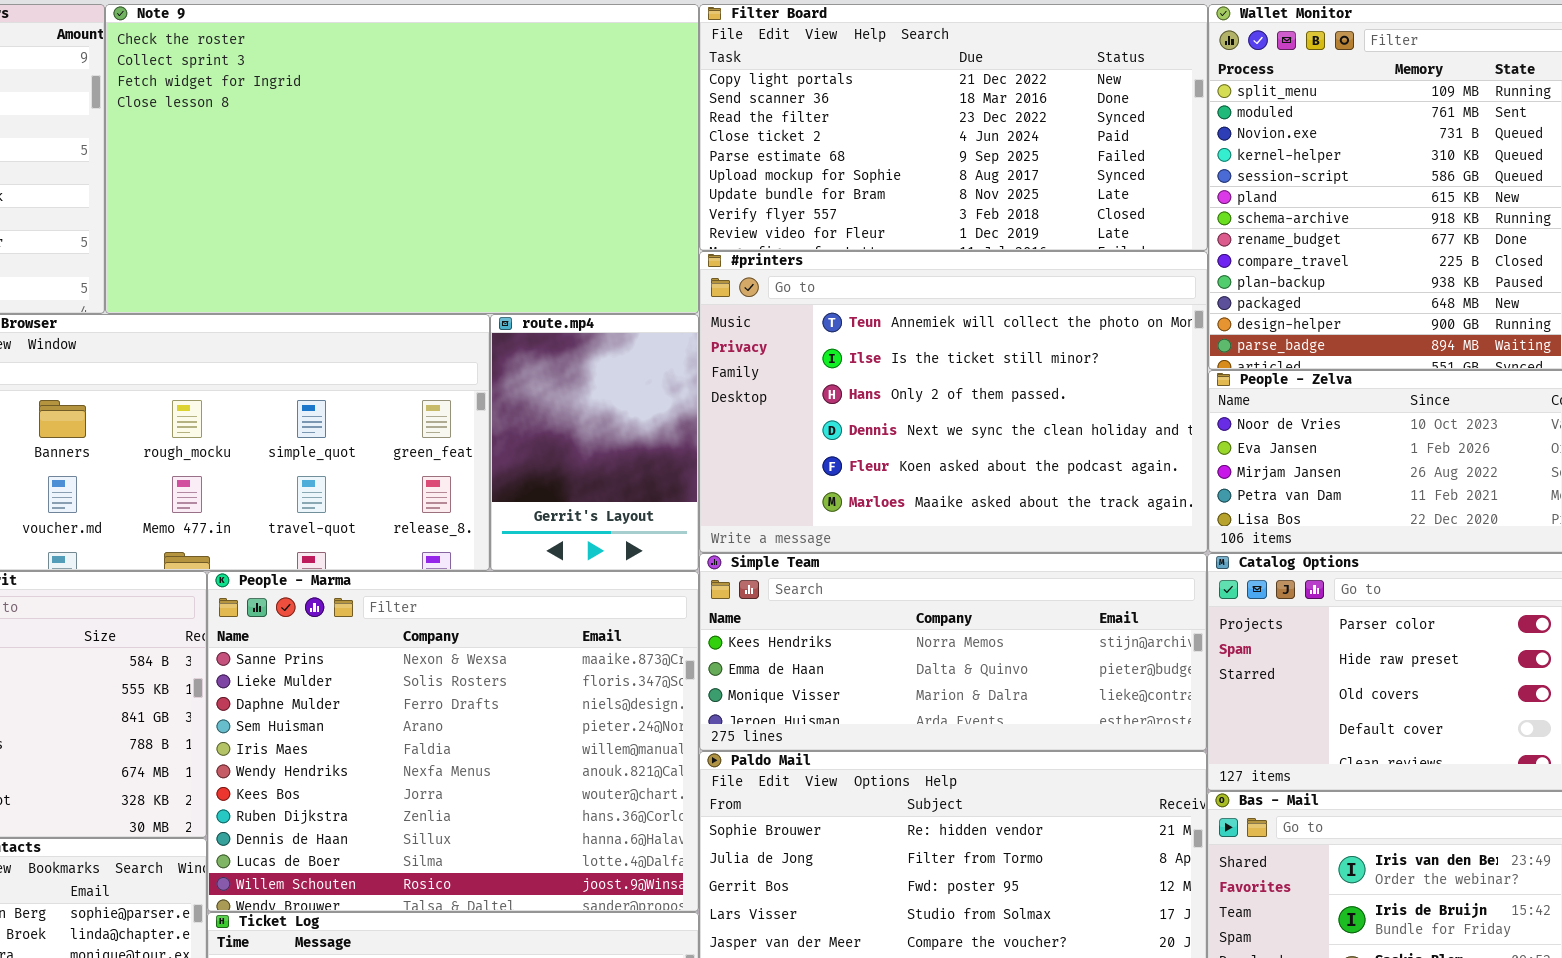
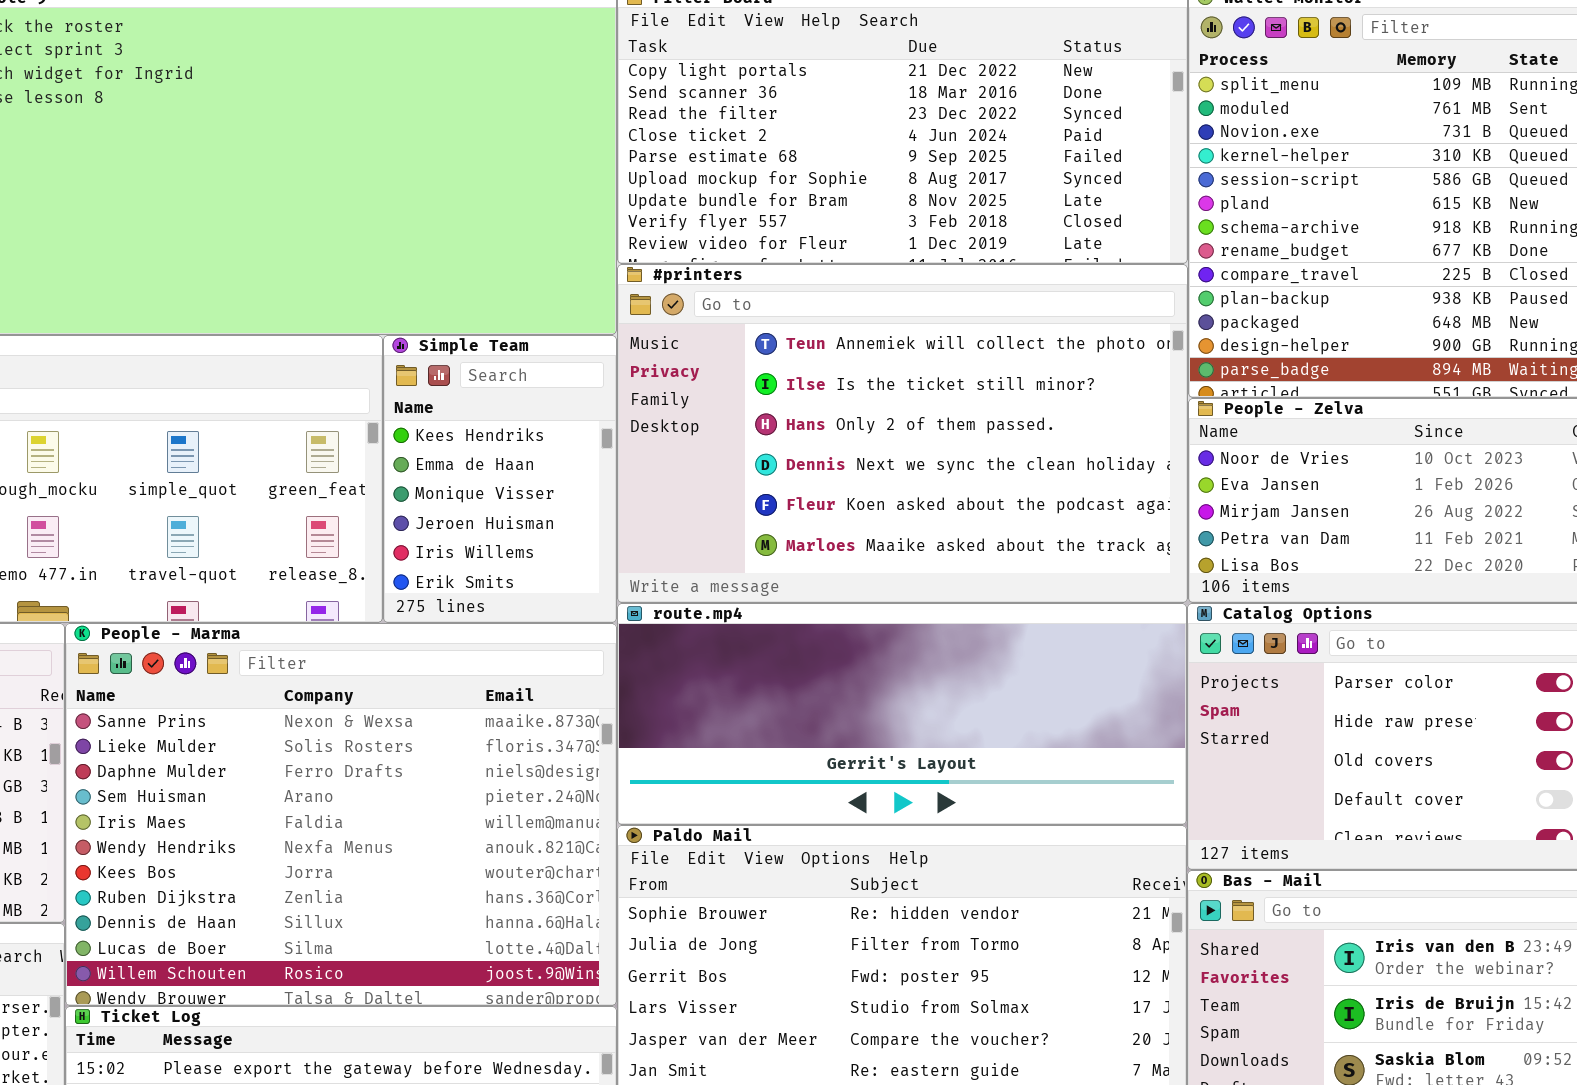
route.mp4: [490,314,699,571] -> [617,603,1187,825], moved, resized
Simple Team: [699,553,1207,751] -> [383,335,617,623], moved, resized

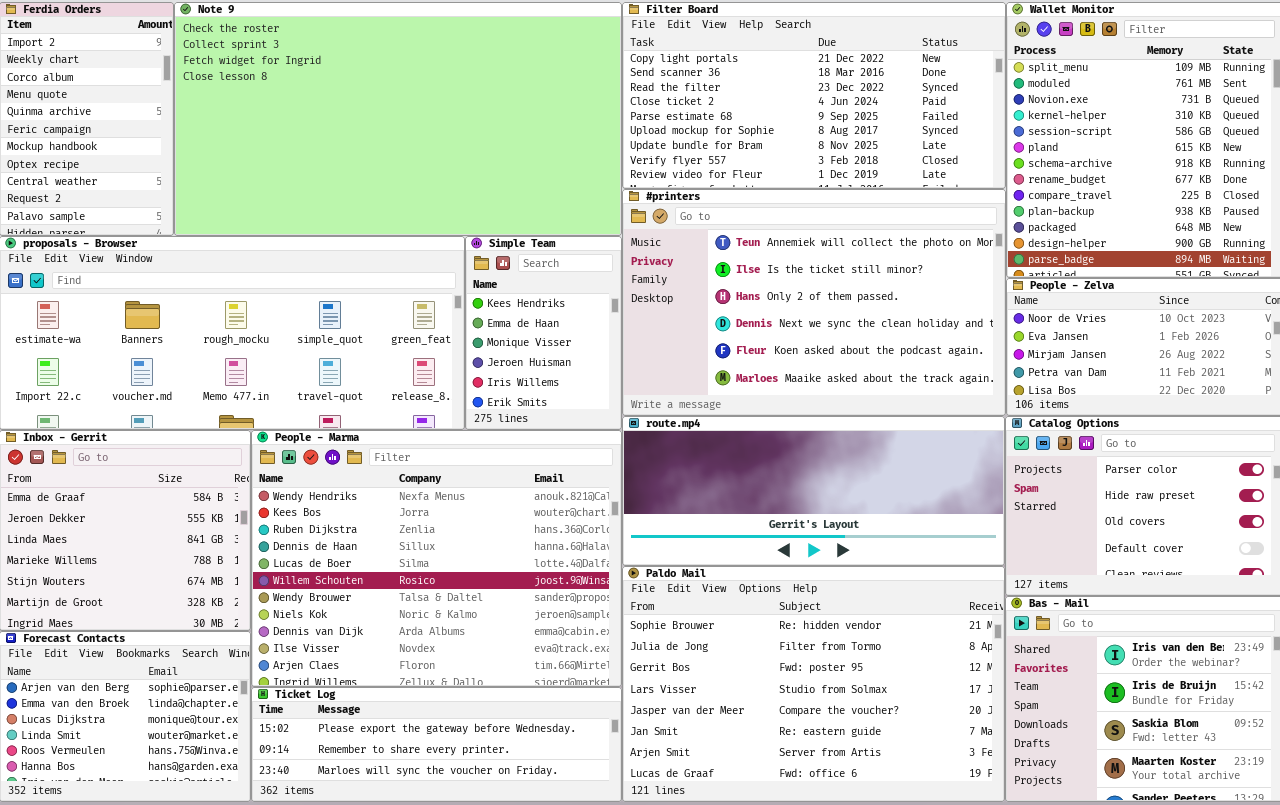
People - Marma: [65,623,617,1006] -> [251,430,622,687], scrolled down 5 rows

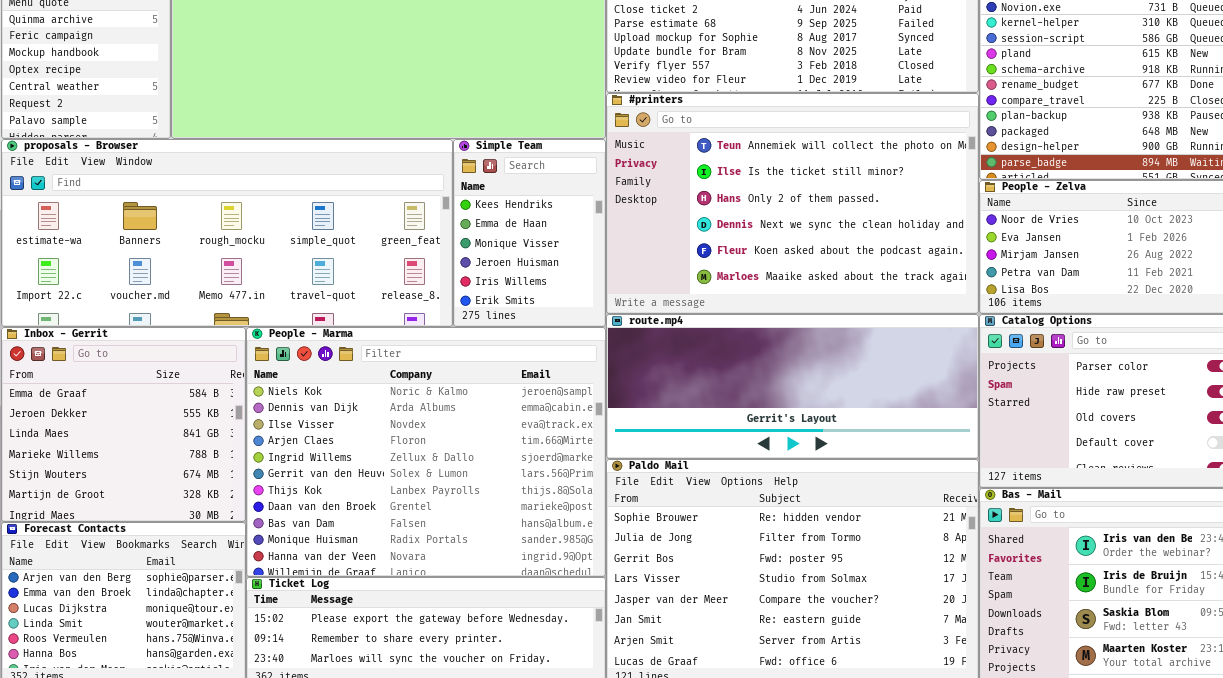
People - Marma: [251,430,622,687] -> [246,327,606,577], scrolled down 7 rows

